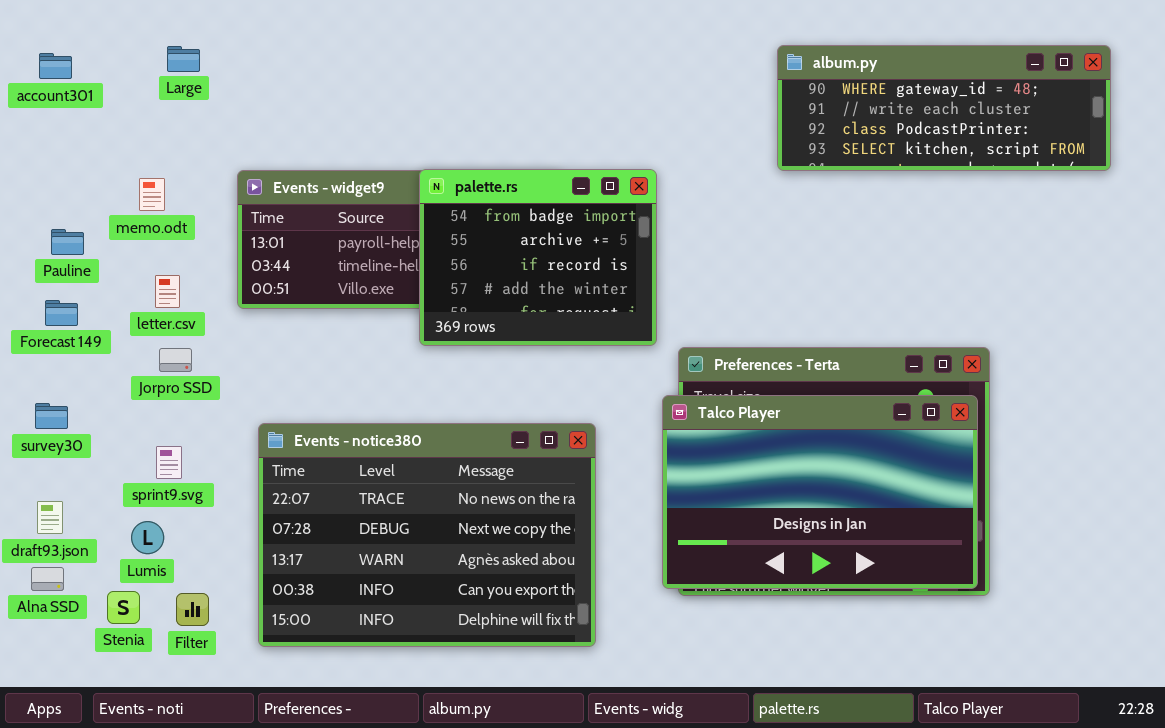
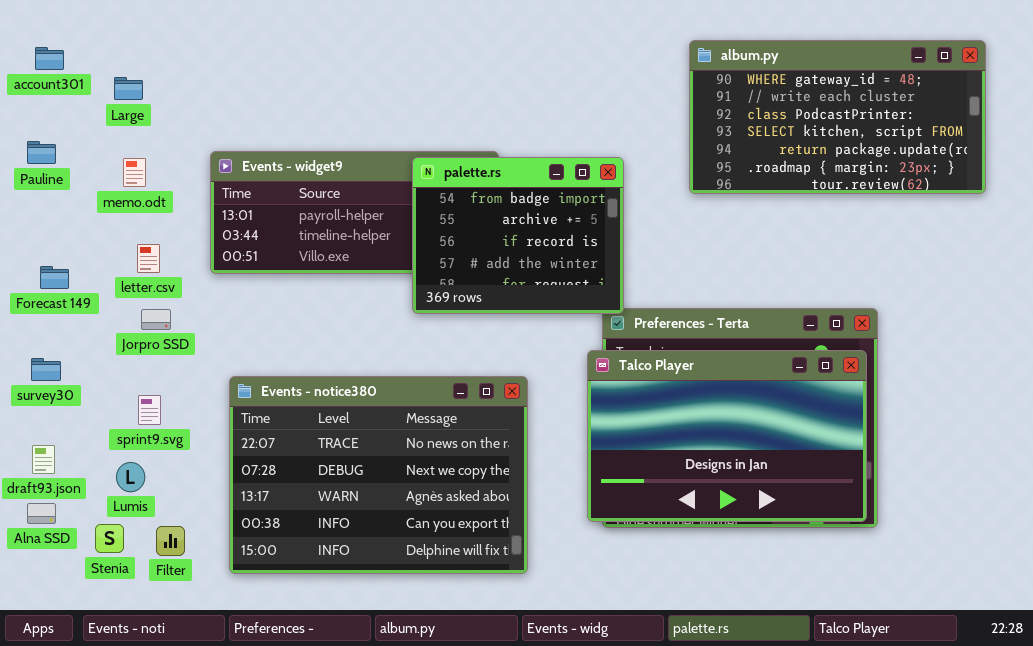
album.py: [777,45,1111,171] -> [689,40,986,194], resized
Large: [167,46,200,72] -> [114,77,143,100], moved
palette.rs: [419,169,657,346] -> [412,157,624,314], moved
Pauline: [51,229,84,255] -> [27,141,56,164], moved

